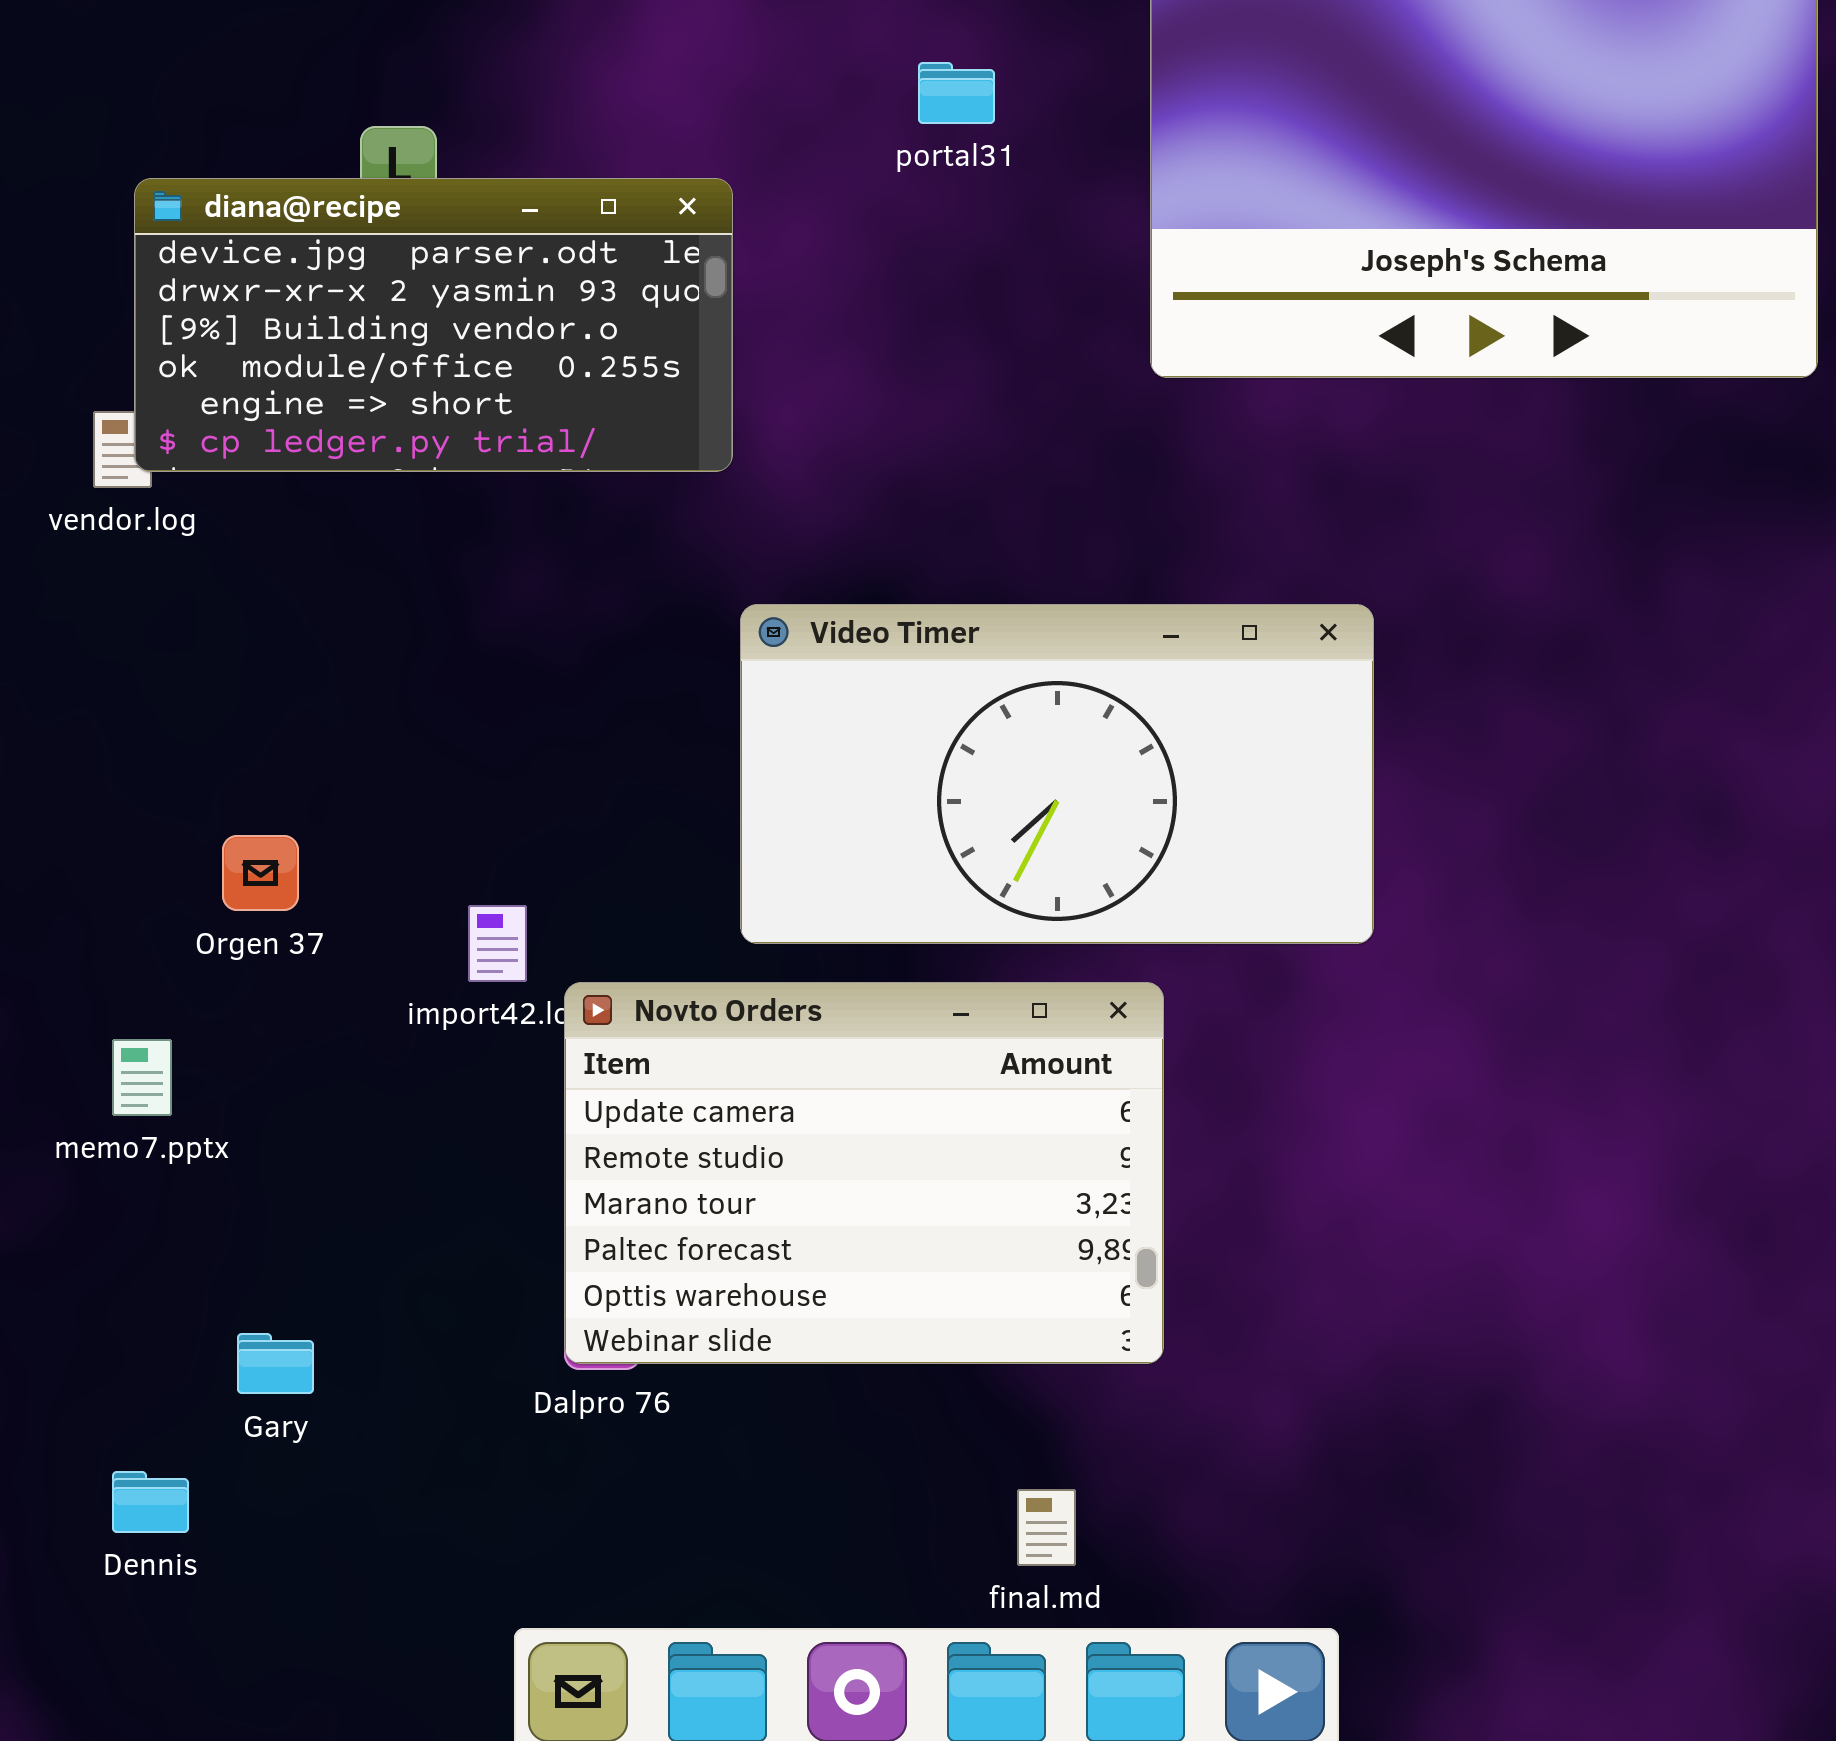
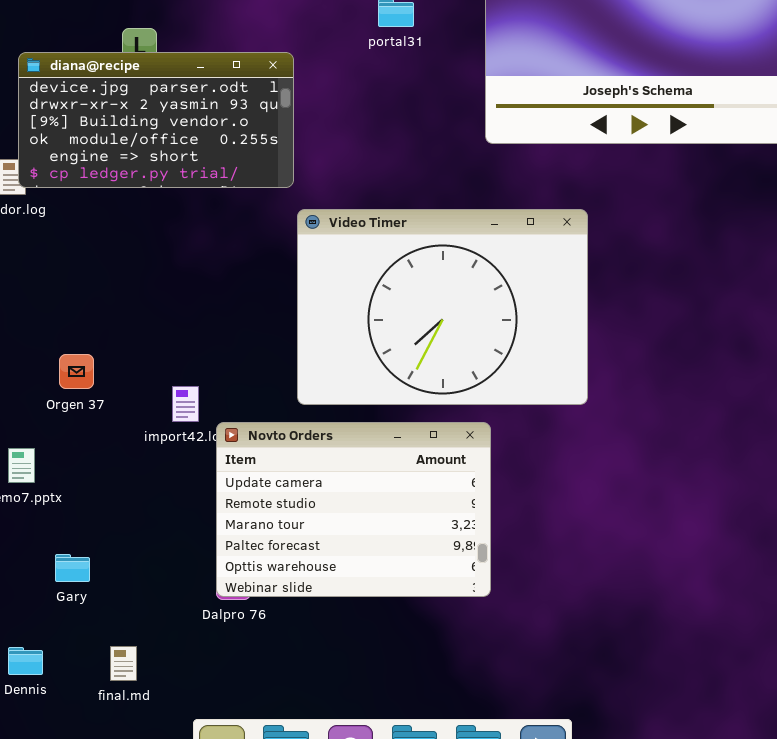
Video Timer: [740,604,1374,944] -> [297,209,588,405], resized
Gary: [237,1333,314,1394] -> [55,554,90,582], moved
final.md: [1017,1489,1076,1566] -> [110,646,137,681], moved

